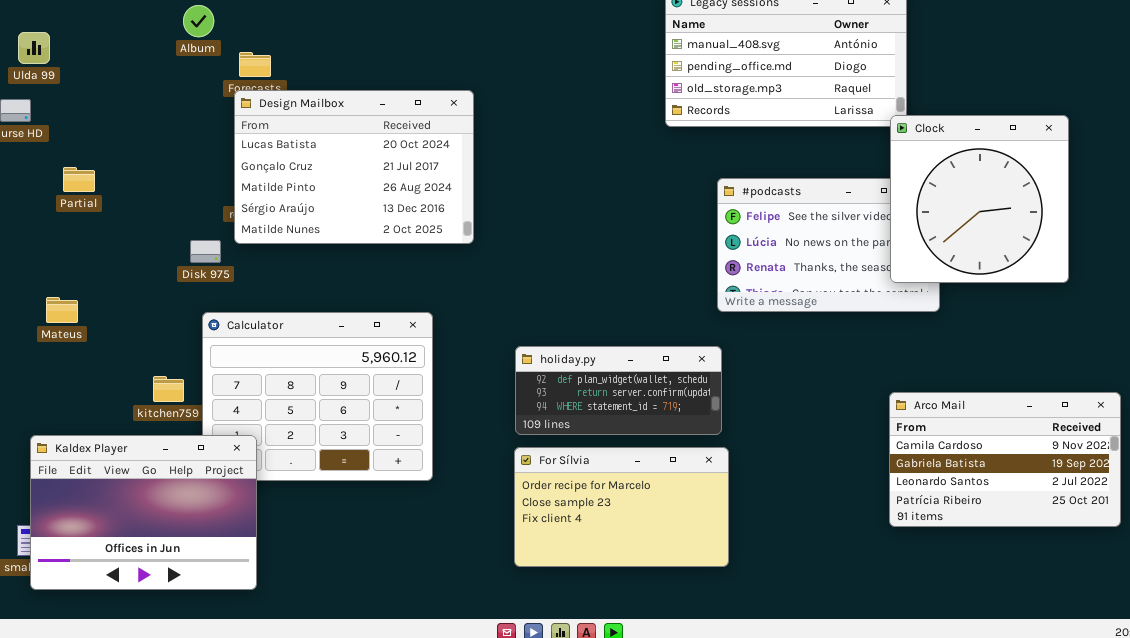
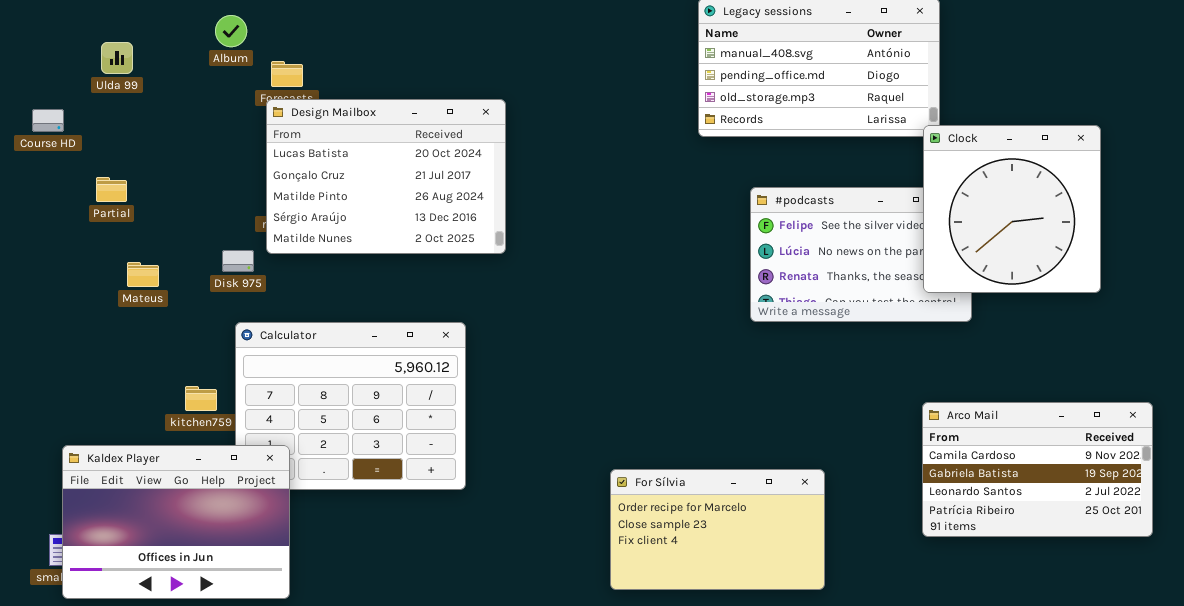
Ulda 99: [18,32,50,64] -> [101,42,133,74], moved
Mateus: [46,297,78,323] -> [127,262,159,287], moved
holiday.py: [515,346,722,435] -> none, closed
For Sílvia: [514,447,729,567] -> [610,469,825,590], moved

